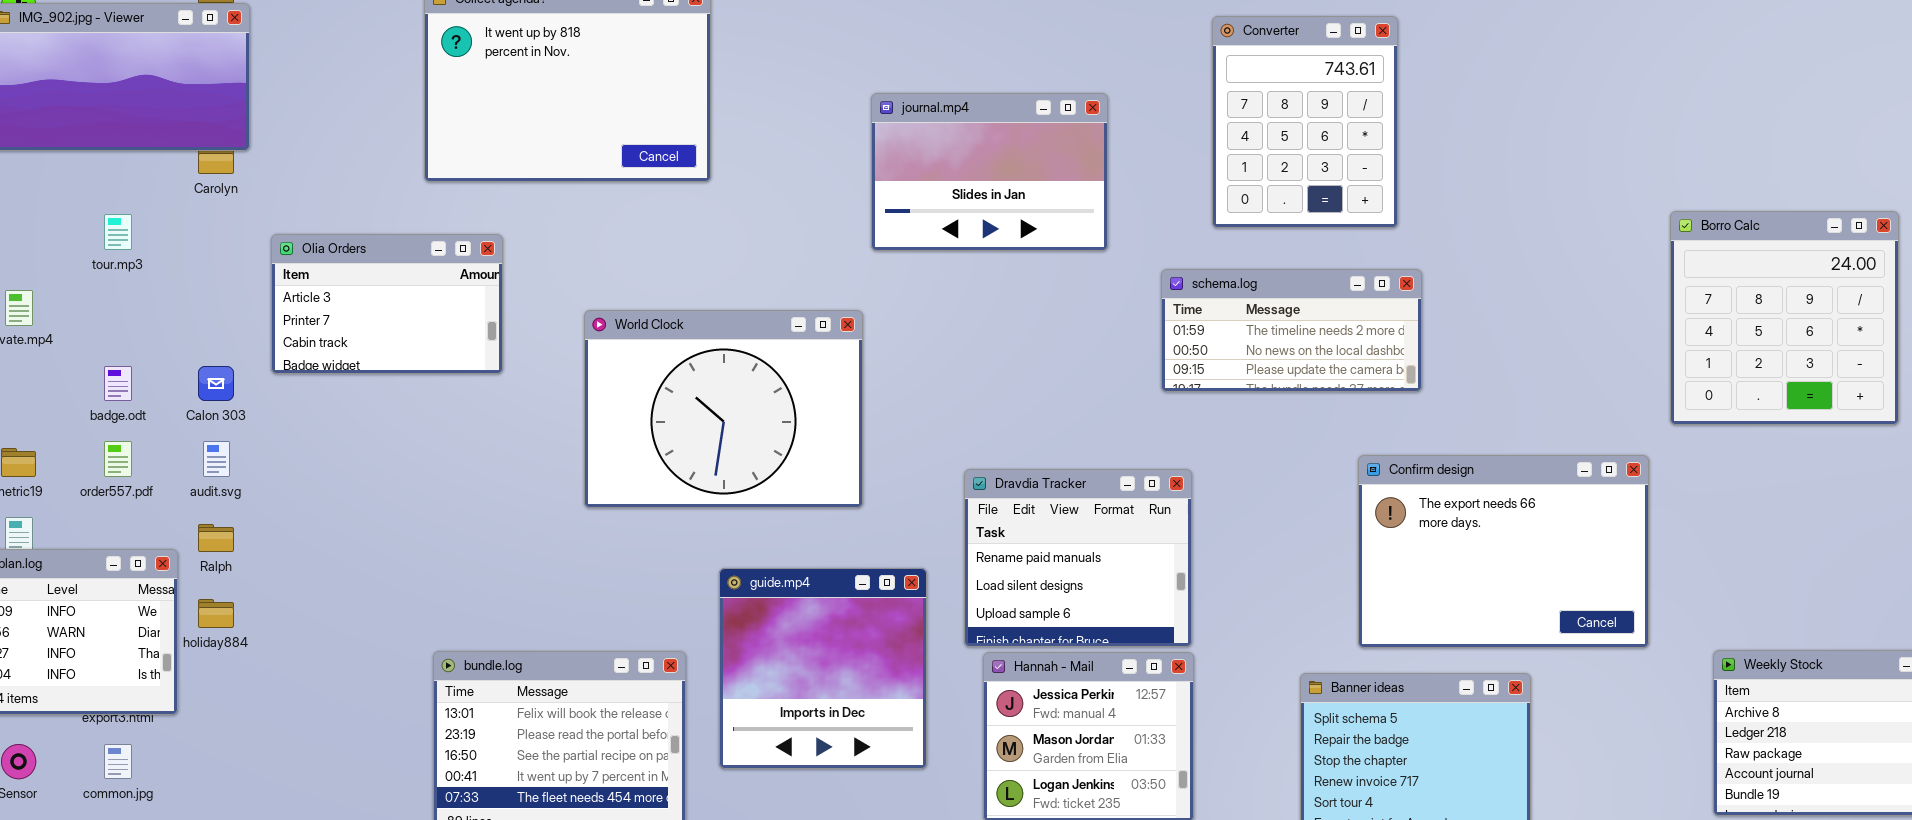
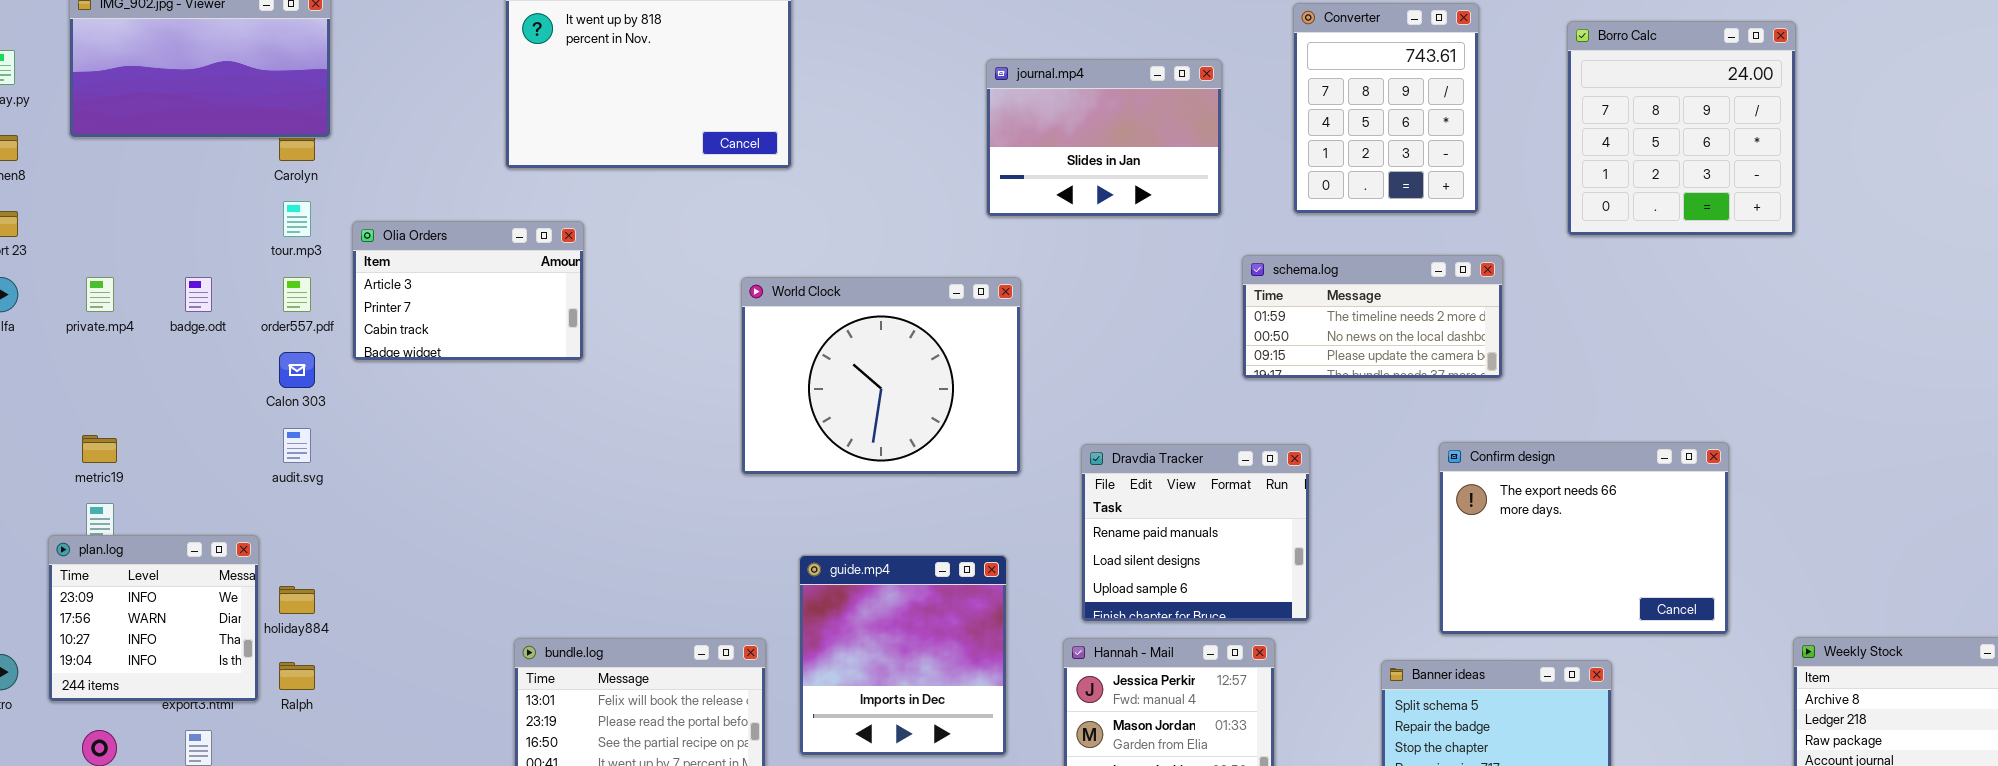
journal.mp4: [871,93,1108,251] -> [986,59,1222,217], moved
Borro Calc: [1670,211,1899,425] -> [1567,21,1796,236], moved
tour.mp3: [104,214,132,250] -> [283,201,311,237], moved
World Clock: [584,310,863,508] -> [741,277,1021,475], moved
badge.odt: [104,366,132,401] -> [185,277,212,312], moved
order557.pdf: [104,441,132,477] -> [283,277,311,312], moved
Dravdia Tracker: [964,469,1192,647] -> [1081,444,1310,622], moved
Ralph: [198,524,234,552] -> [279,662,315,690], moved

